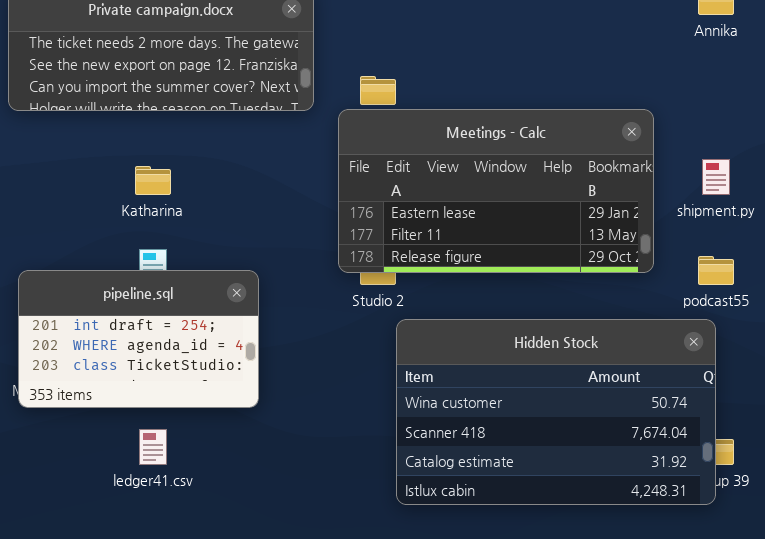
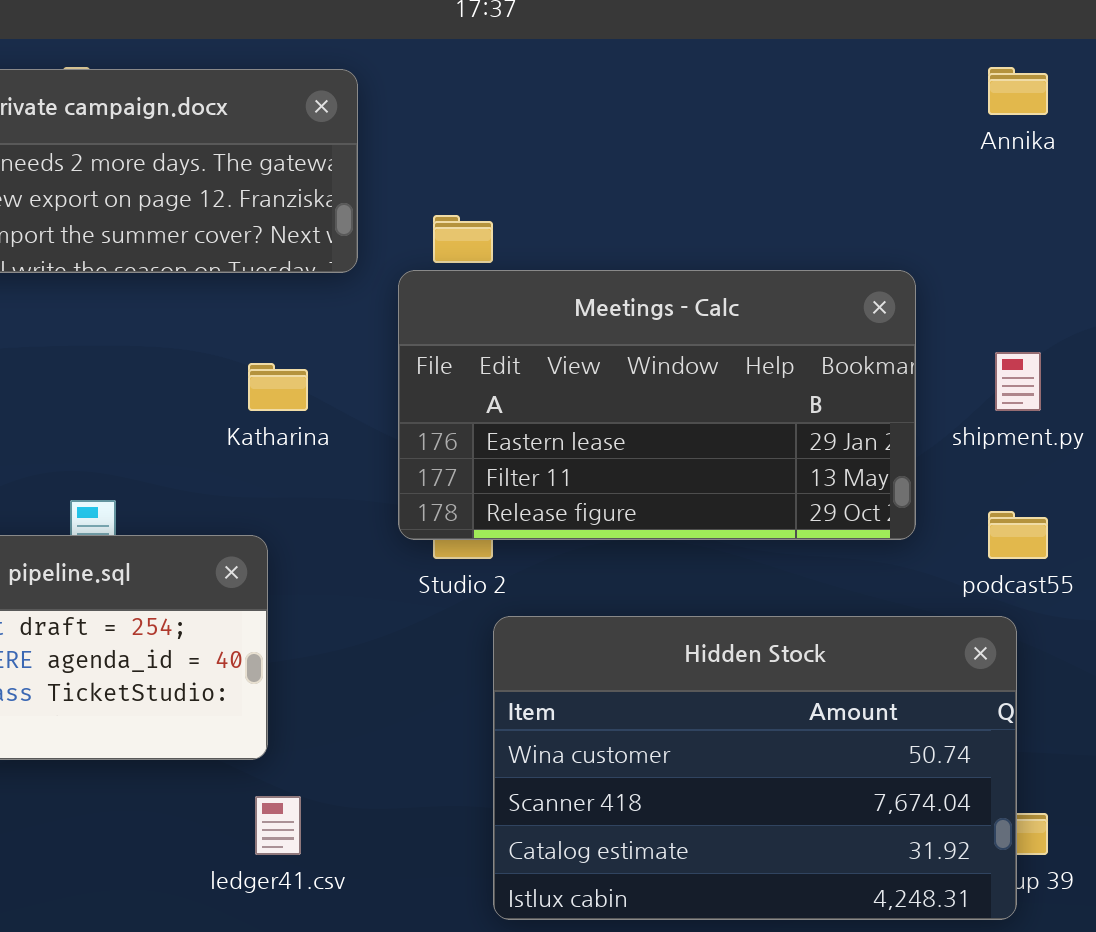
Katharina: [135,166,171,195] -> [248,363,308,411], moved
ledger41.csv: [139,429,167,465] -> [255,796,301,855], moved

